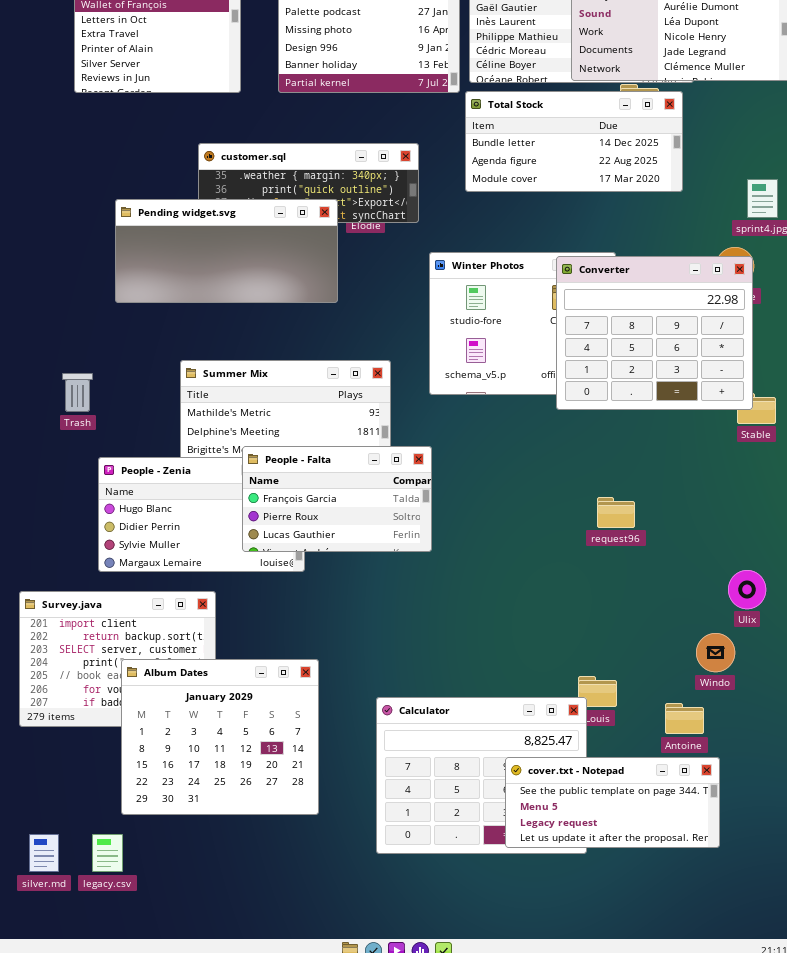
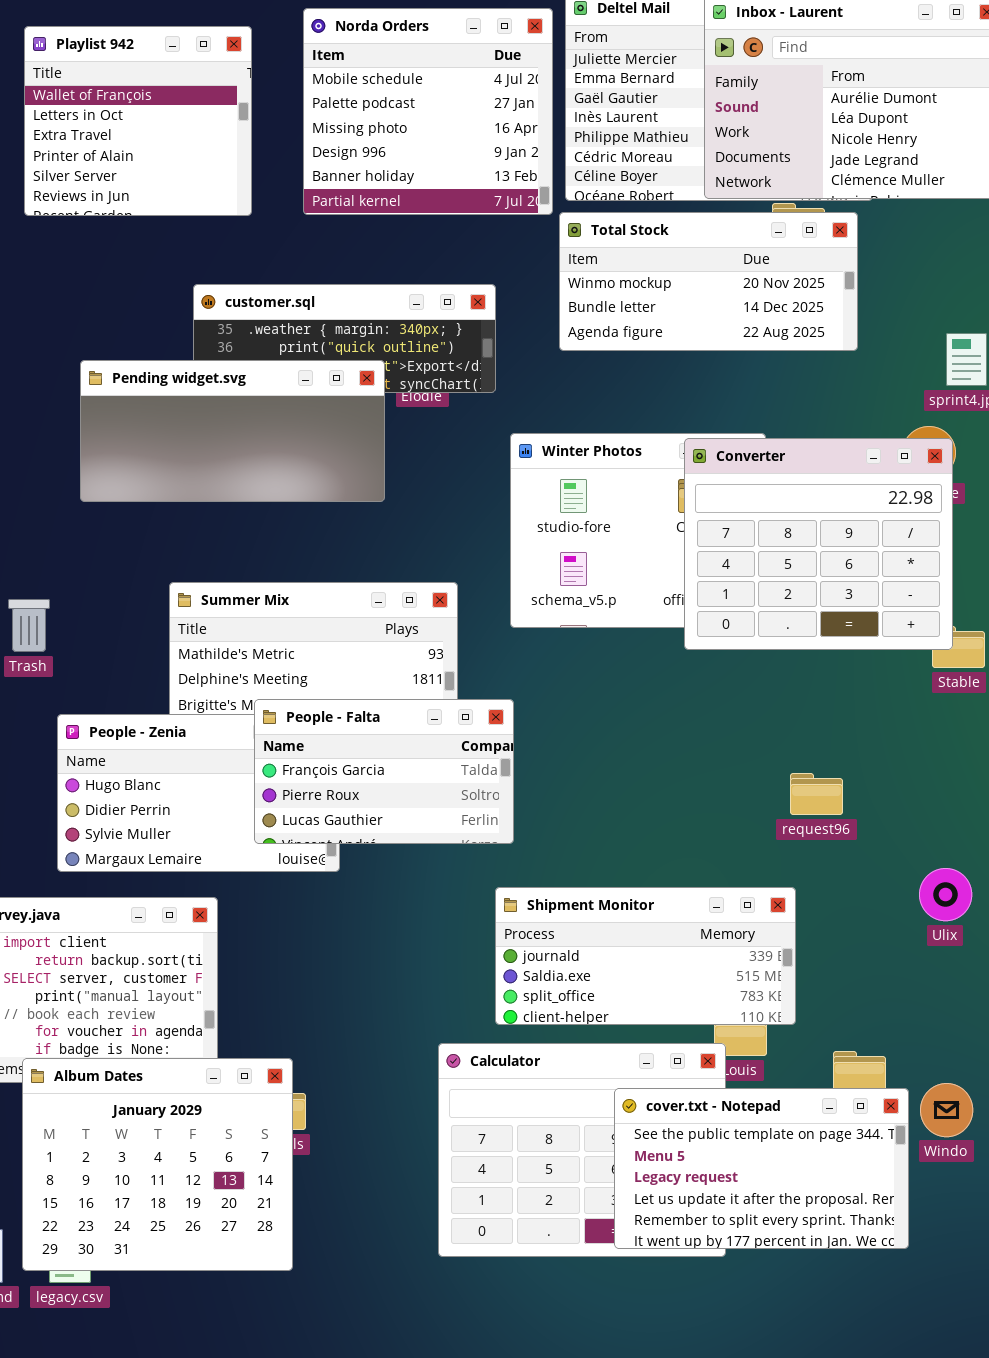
Total Stock: [465,91,683,192] -> [559,212,858,351], scrolled up 1 row
request96: [597,497,635,528] -> [790,773,843,815], moved
Shipment Monitor: none -> [495,887,796,1025], opened
Windo: [696,633,735,672] -> [920,1083,973,1137], moved
Album Dates: [121,659,319,815] -> [22,1058,293,1271], moved
cover.txt - Notepad: [505,757,720,848] -> [614,1088,909,1249], resized

